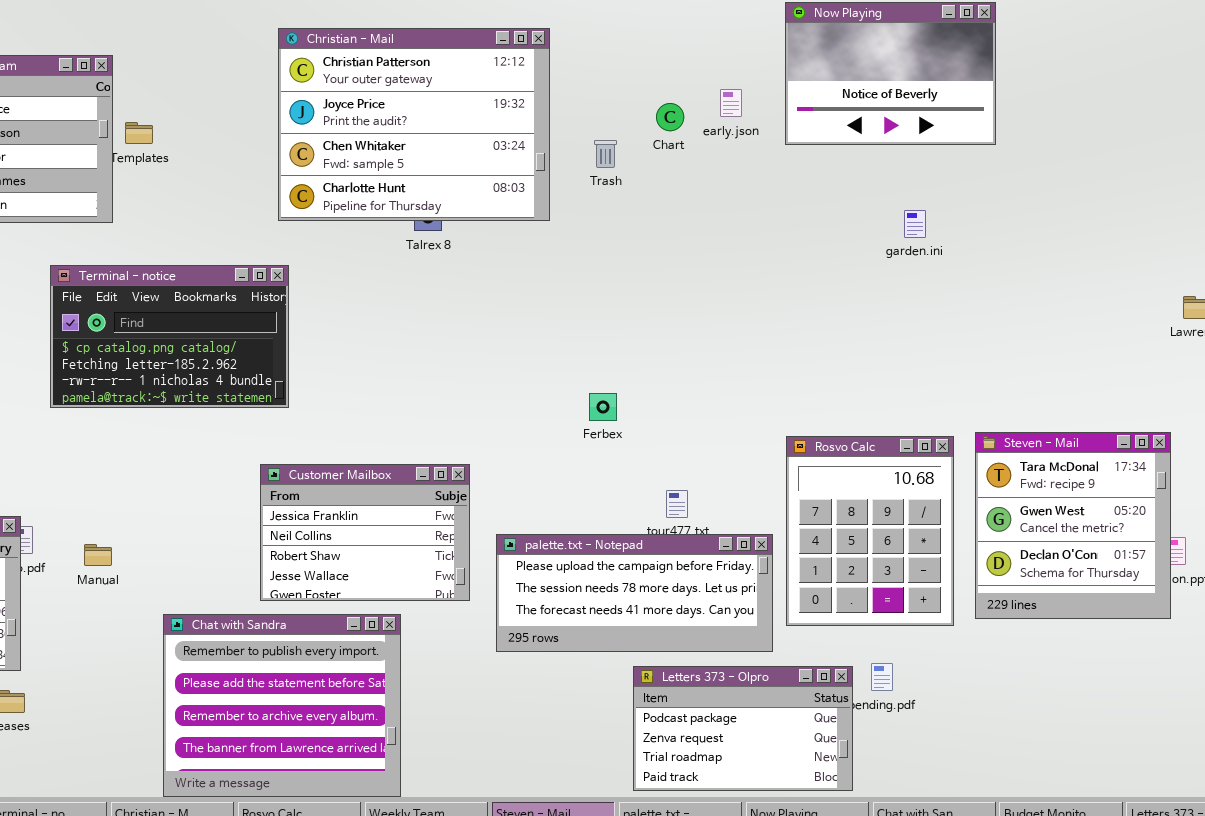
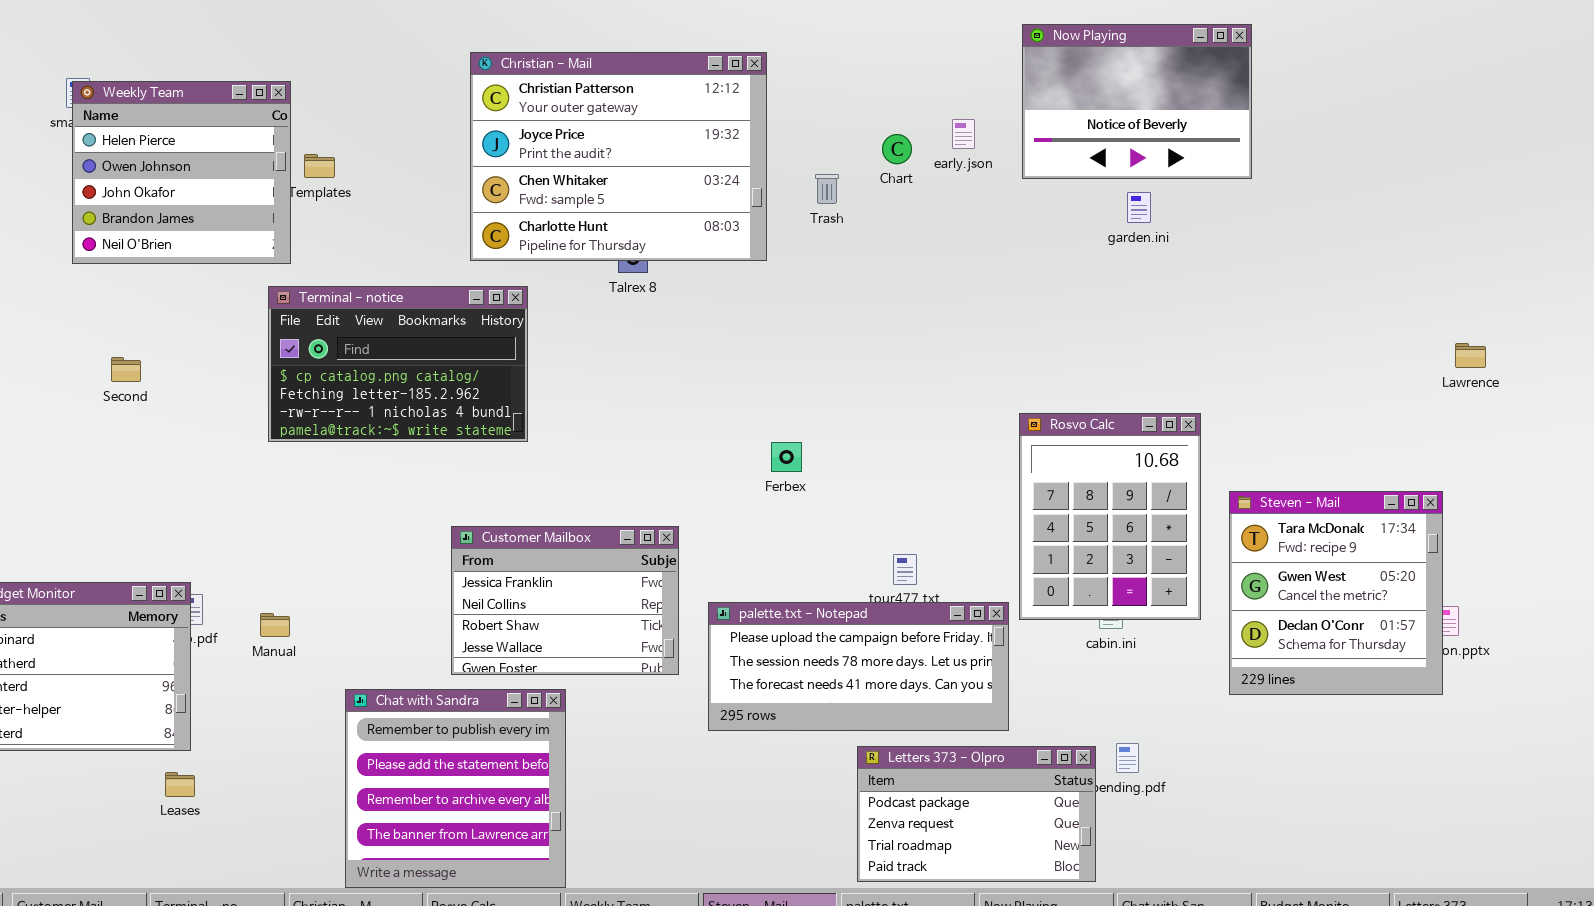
garden.ini: [904,210,926,238] -> [1127,192,1151,223], moved
Terminal - notice: [50,265,289,408] -> [268,286,528,442], moved
Ferbex: [589,393,617,421] -> [771,442,802,472], moved
Rosvo Calc: [786,436,954,626] -> [1019,413,1201,620], moved
Chat with Sandra: [163,614,401,797] -> [345,689,566,888], resized

